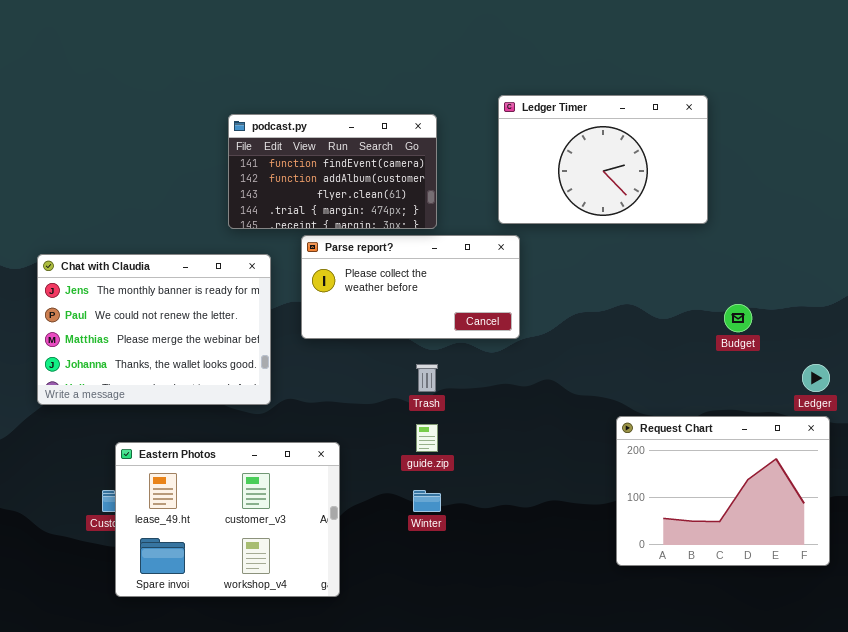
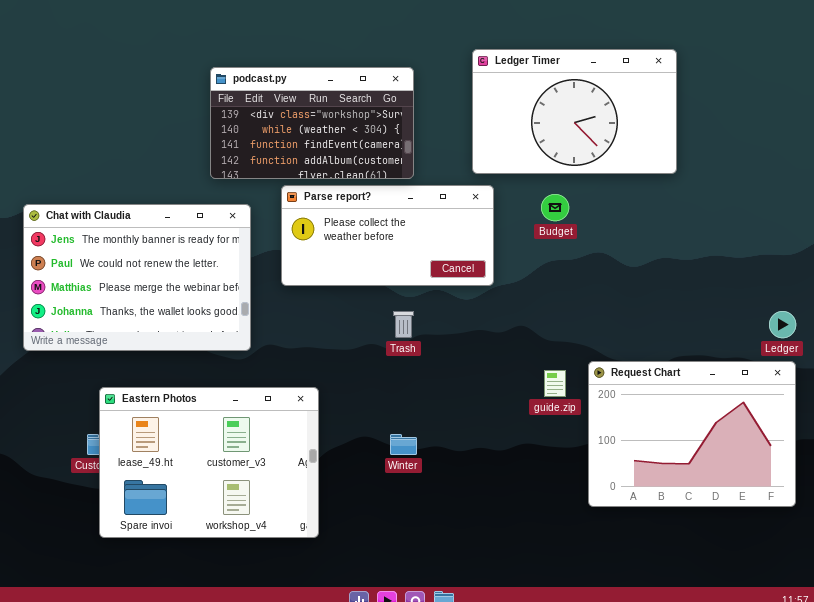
podcast.py: [228,114,437,229] -> [210,67,414,179], scrolled up 2 rows
Budget: [724,304,752,332] -> [541,194,569,221], moved
guide.zip: [416,424,438,452] -> [544,370,566,397], moved

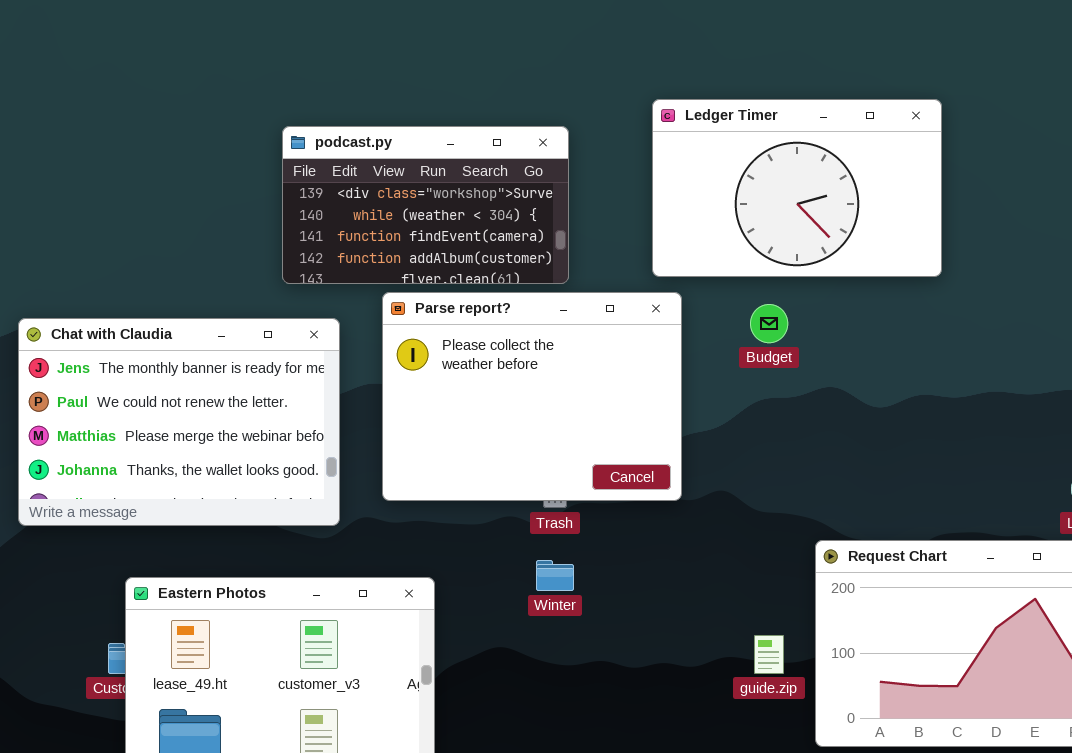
Parse report?: [281,185,494,286] -> [382,292,682,501], resized
guide.zip: [544,370,566,397] -> [754,635,784,674], moved
Winter: [390,434,417,455] -> [536,560,574,591], moved

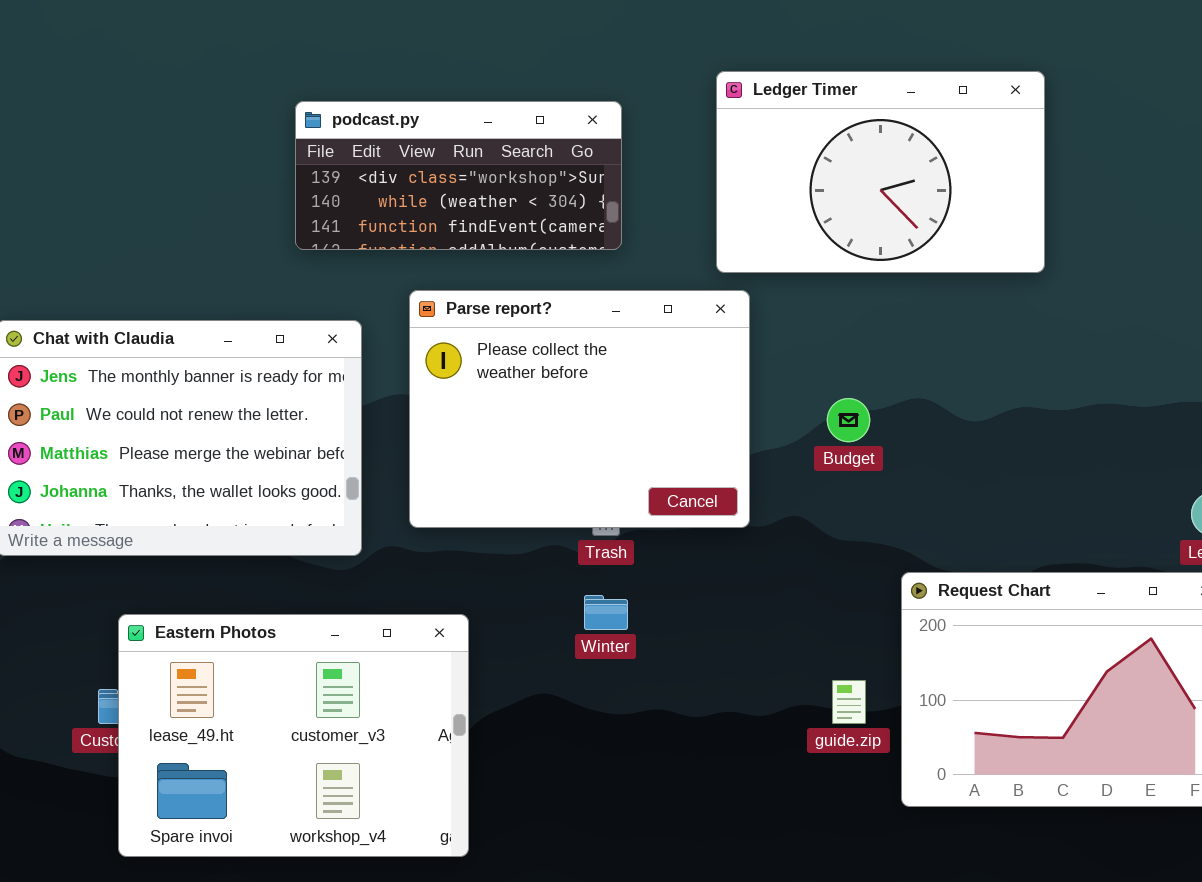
podcast.py: [282,126,569,284] -> [295,101,622,250], resized
Budget: [750,304,788,343] -> [827,398,870,442], moved

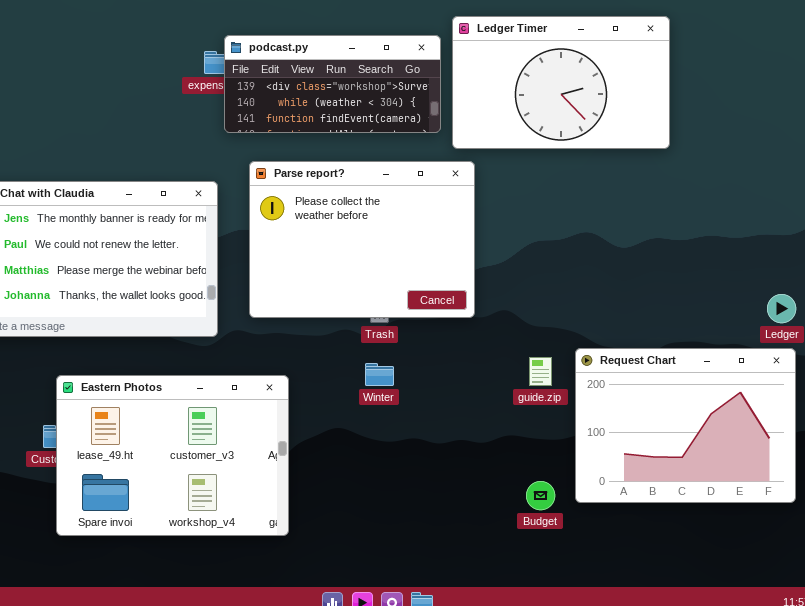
podcast.py: [295,101,622,250] -> [224,35,441,133], moved
Budget: [827,398,870,442] -> [526,481,555,510], moved
guide.zip: [832,680,866,724] -> [529,357,552,386], moved

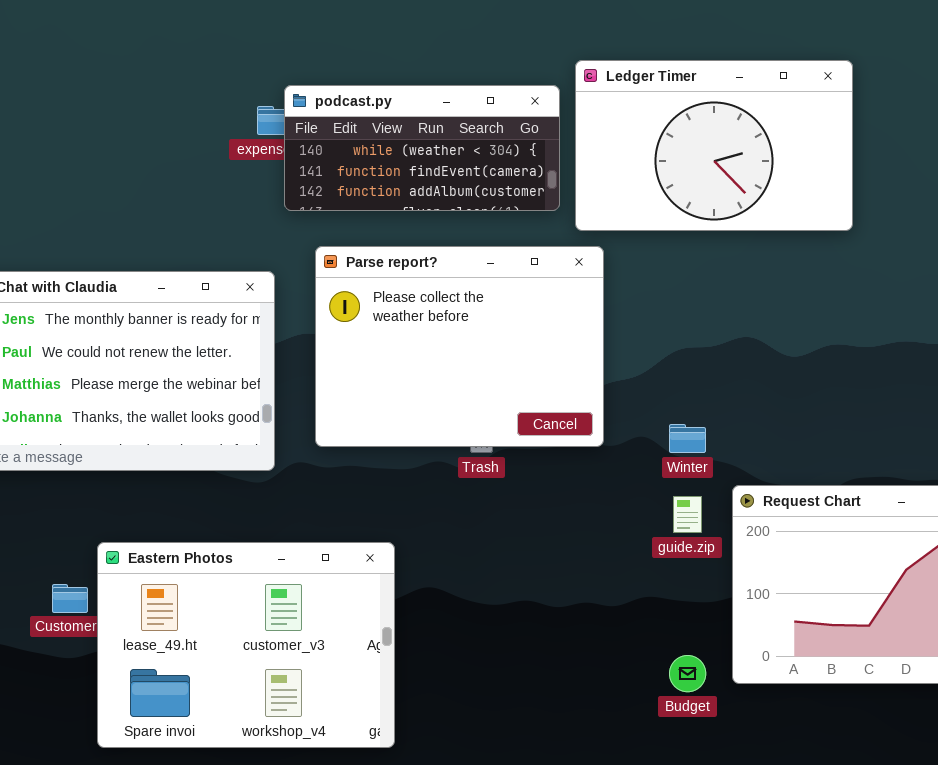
podcast.py: [224,35,441,133] -> [284,85,560,211], scrolled down 1 row
Winter: [365,363,394,386] -> [669,424,706,453], moved
Eastern Photos: [56,375,289,536] -> [97,542,395,748], moved

